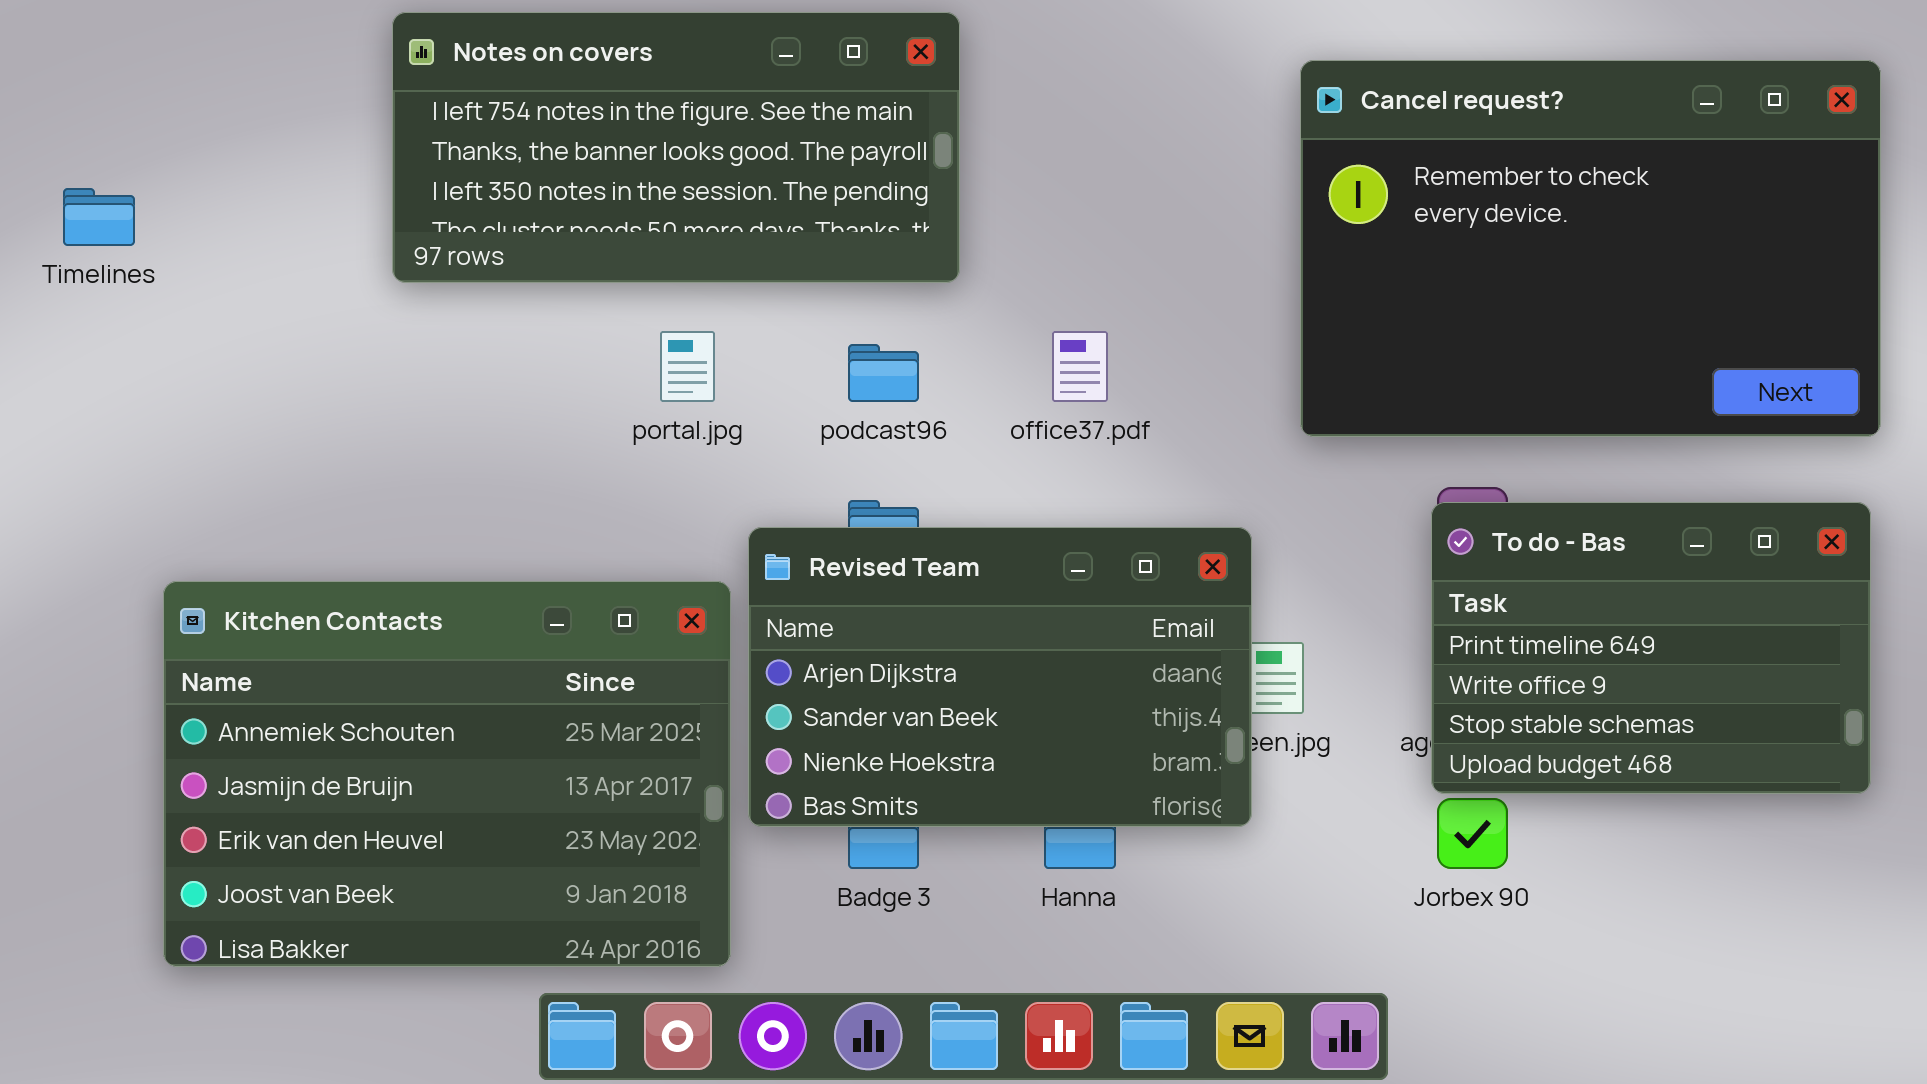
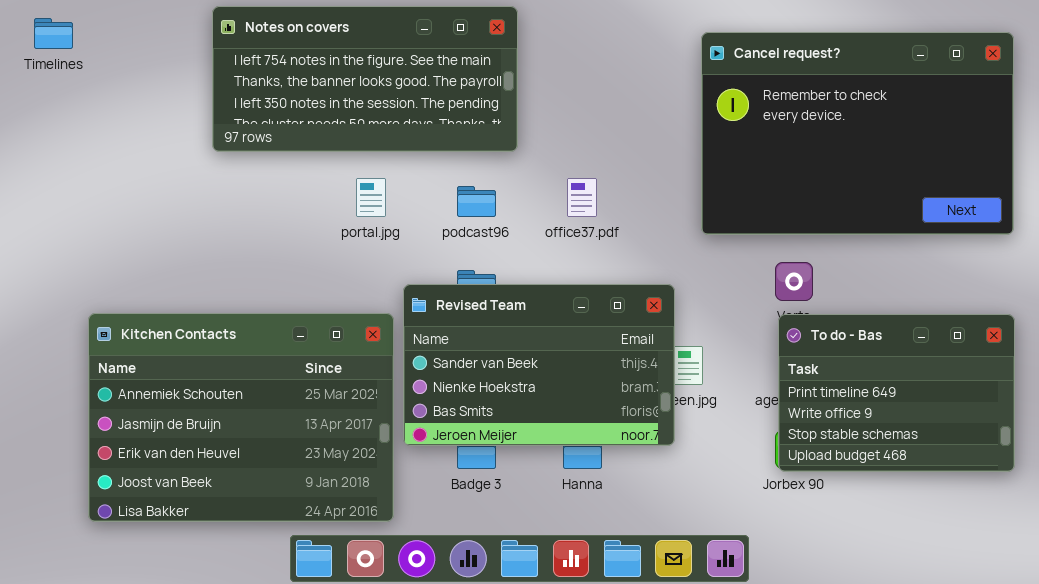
Timelines: [63,188,135,246] -> [34,18,73,49], moved
To do - Bas: [1431,502,1871,794] -> [778,314,1015,472], moved
Revised Team: [748,527,1252,827] -> [403,284,675,446], scrolled down 1 row

